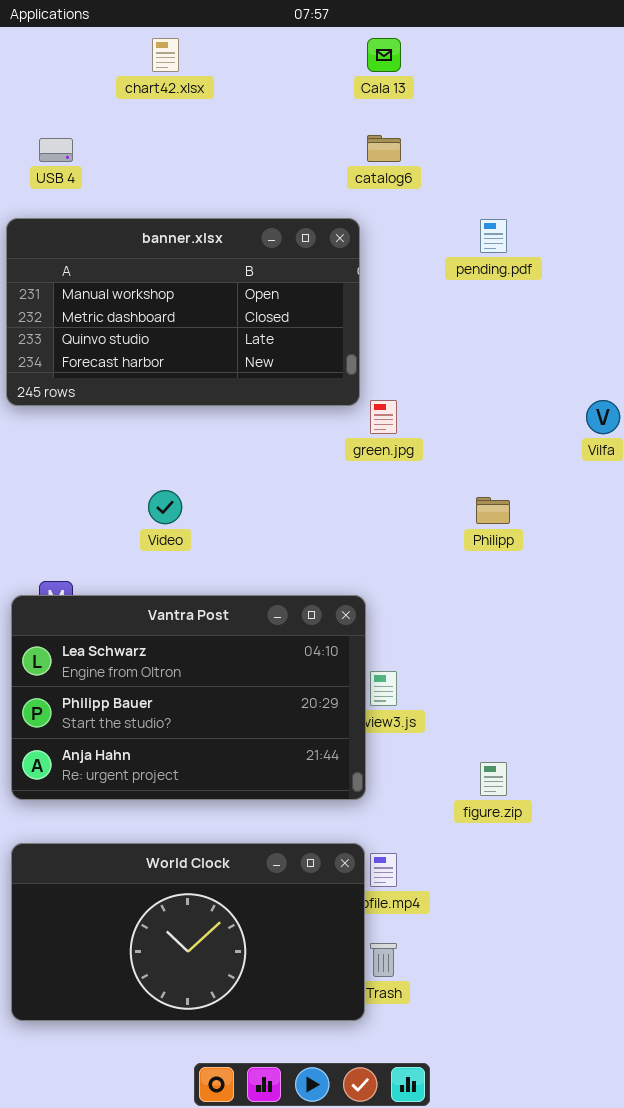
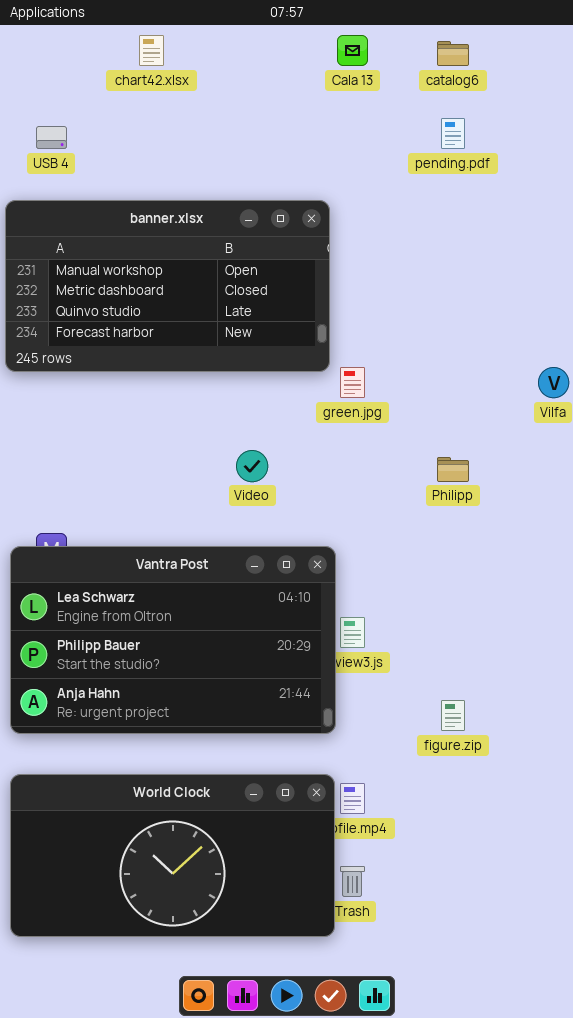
catalog6: [367,135,401,162] -> [437,41,469,66], moved
pending.pdf: [480,219,507,253] -> [441,118,465,149], moved
Video: [148,490,182,524] -> [236,450,268,482], moved

